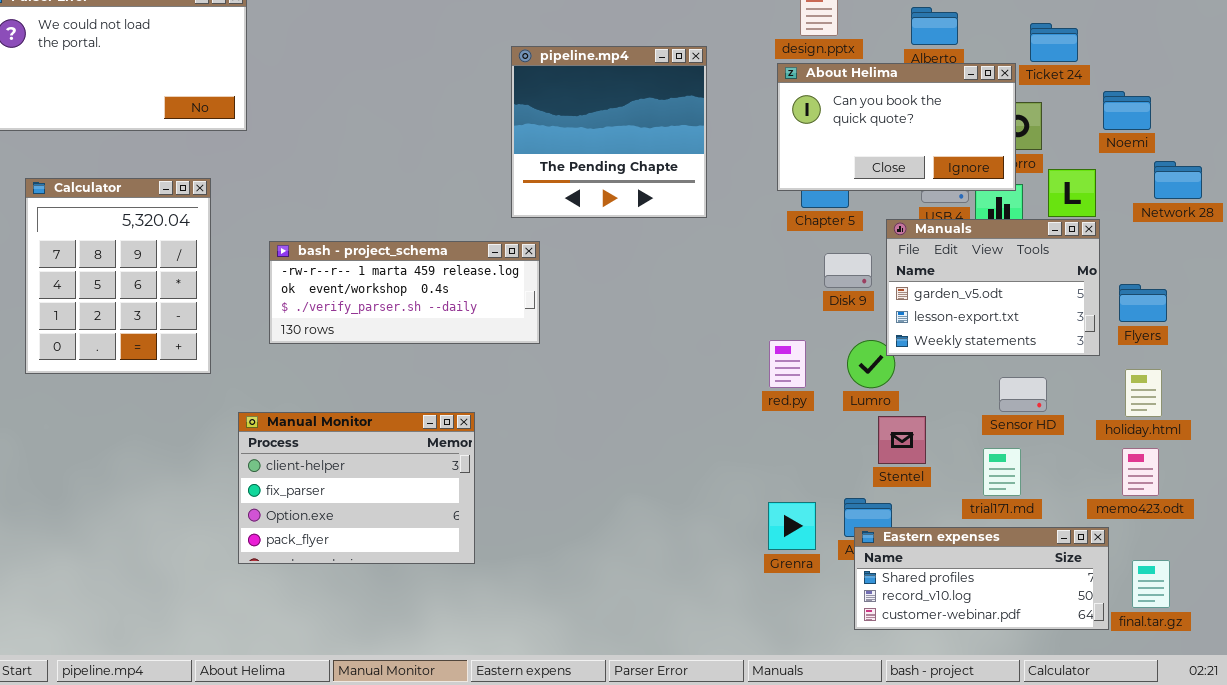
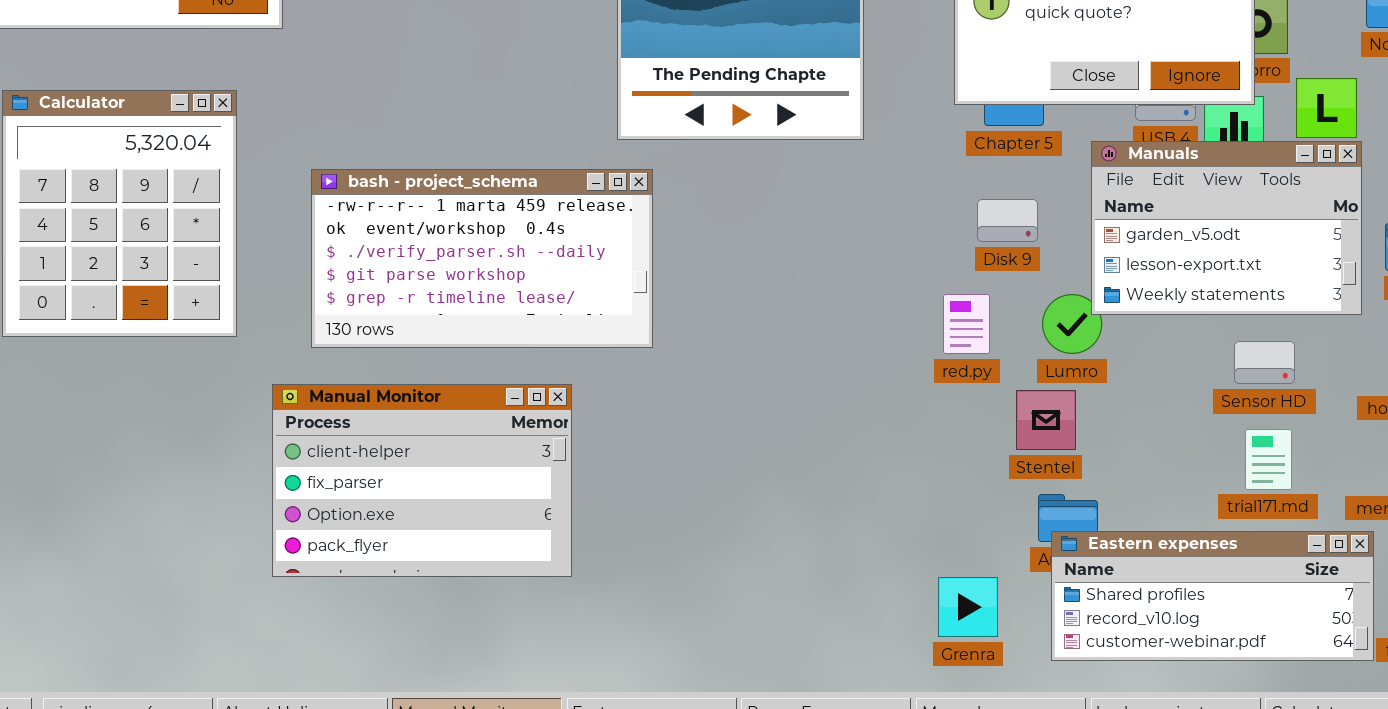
bash - project_schema: [269,241,540,344] -> [311,169,653,348], resized
Disk 9: [824,253,872,288] -> [977,199,1038,242], moved
Stentel: [878,416,926,464] -> [1016,390,1076,450], moved
trial171.md: [983,448,1021,496] -> [1245,429,1292,490], moved
Grenra: [768,502,816,550] -> [938,577,998,637], moved

